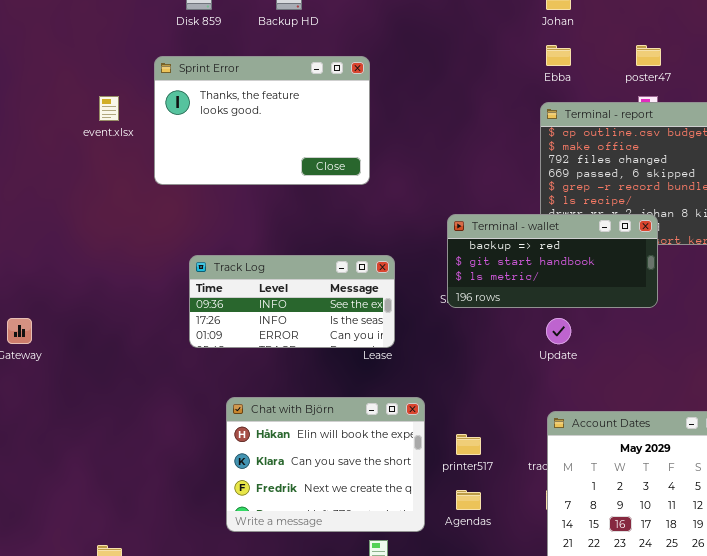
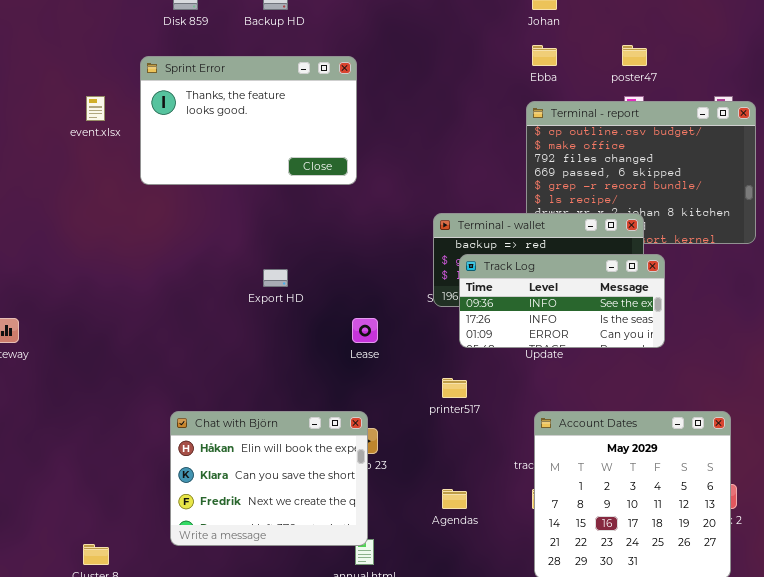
Track Log: [189,255,395,348] -> [459,254,665,348], moved
Chat with Björn: [226,397,425,532] -> [170,411,368,546], moved
printer517: [456,434,481,455] -> [442,378,467,398], moved

